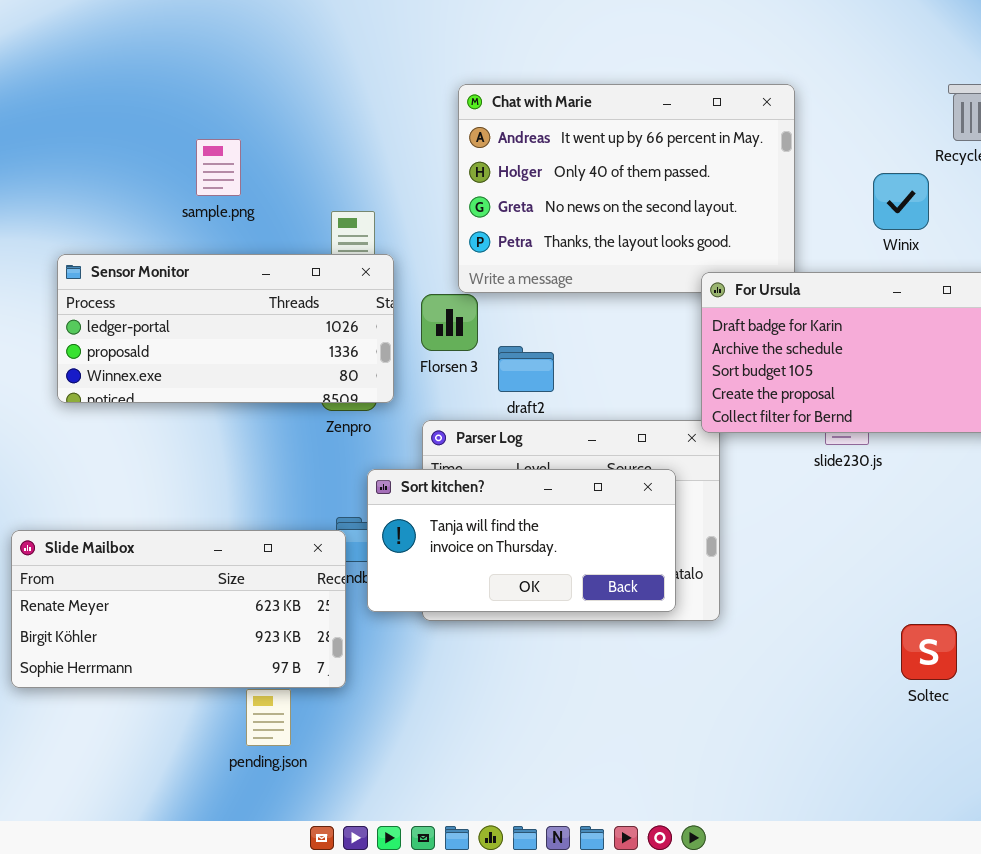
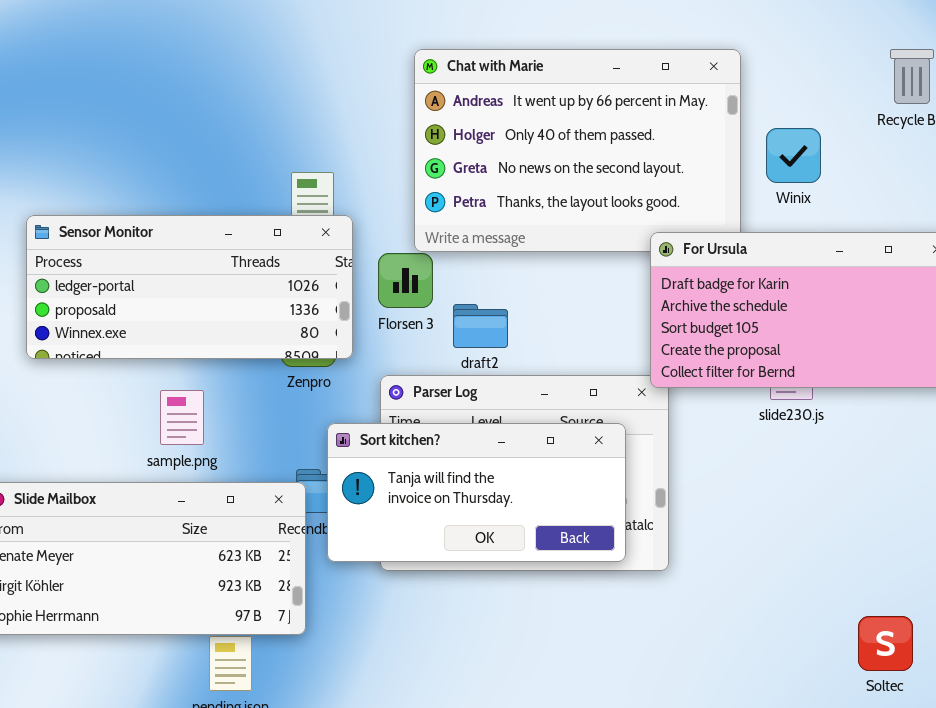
sample.png: [196,139,241,196] -> [160,390,204,445], moved
Winix: [873,173,929,230] -> [766,128,821,183], moved
Soltec: [901,624,957,680] -> [858,616,913,671], moved

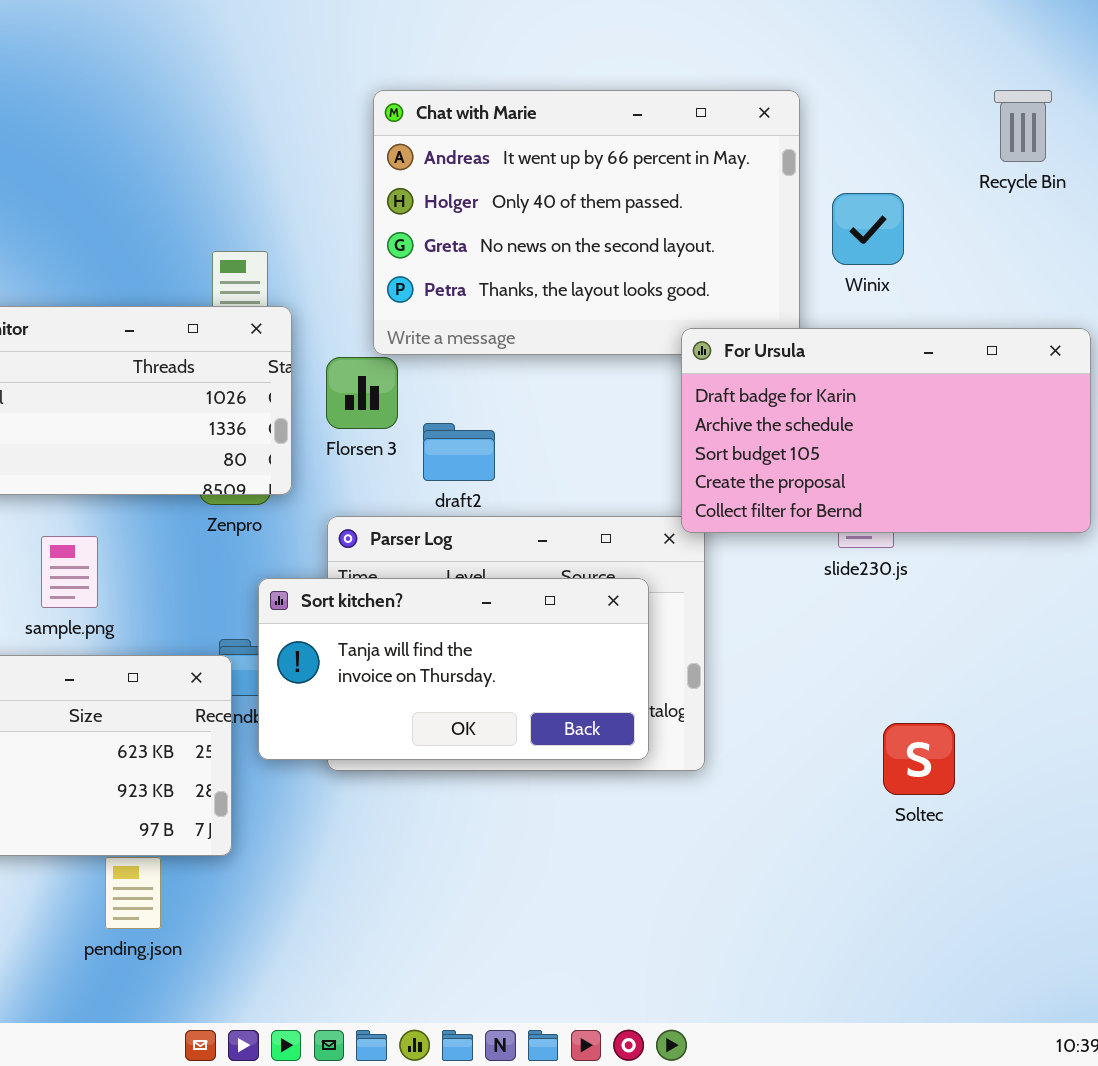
Soltec: [858,616,913,671] -> [883,723,955,795], moved

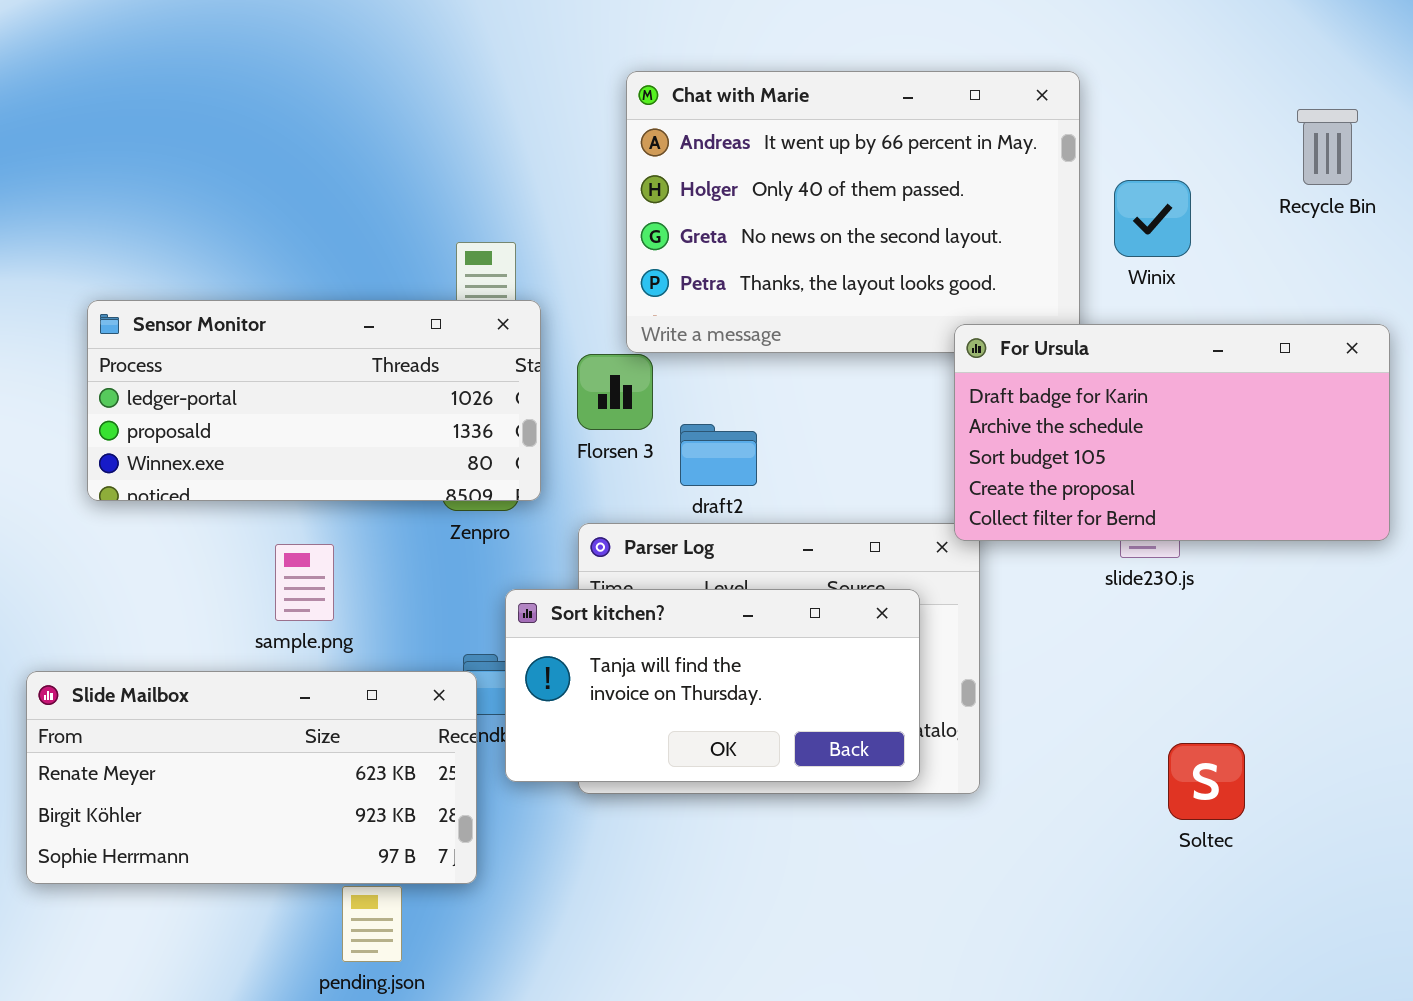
Recycle Bin: [994,90,1052,162] -> [1297,109,1358,185], moved

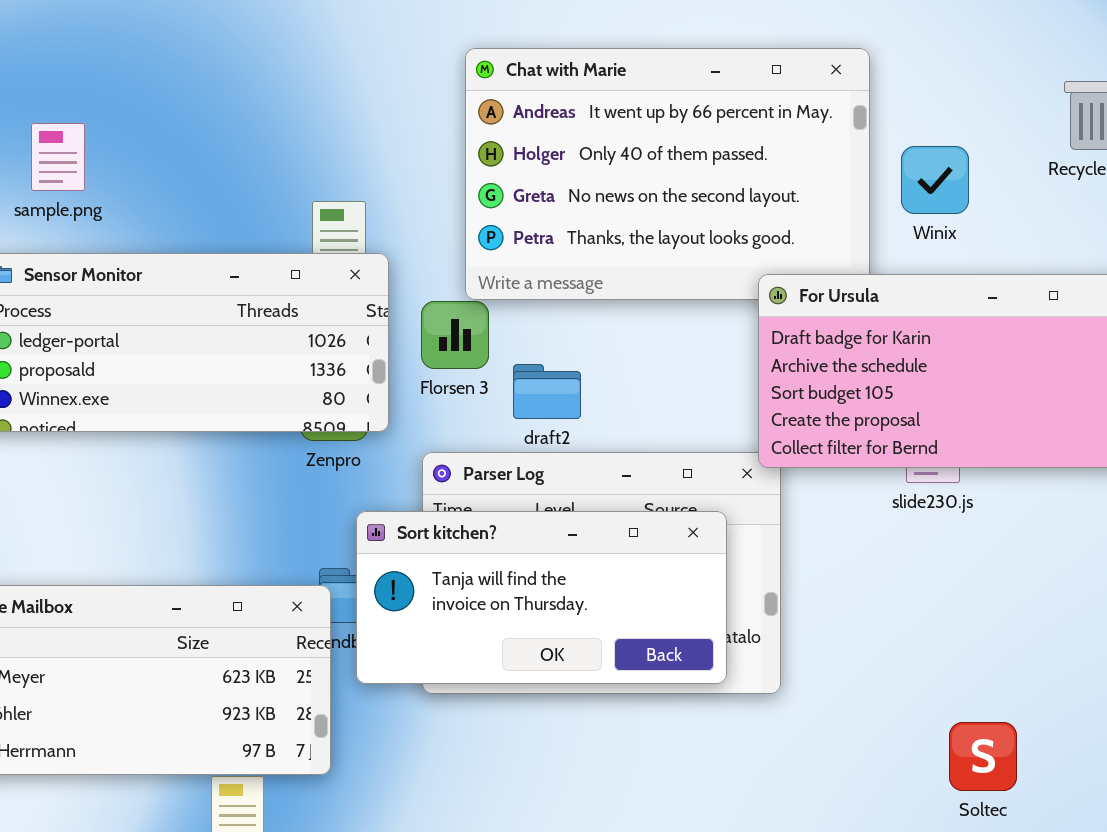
sample.png: [275,544,334,621] -> [31,123,85,191], moved
Soltec: [1168,743,1245,820] -> [949,722,1017,791], moved

